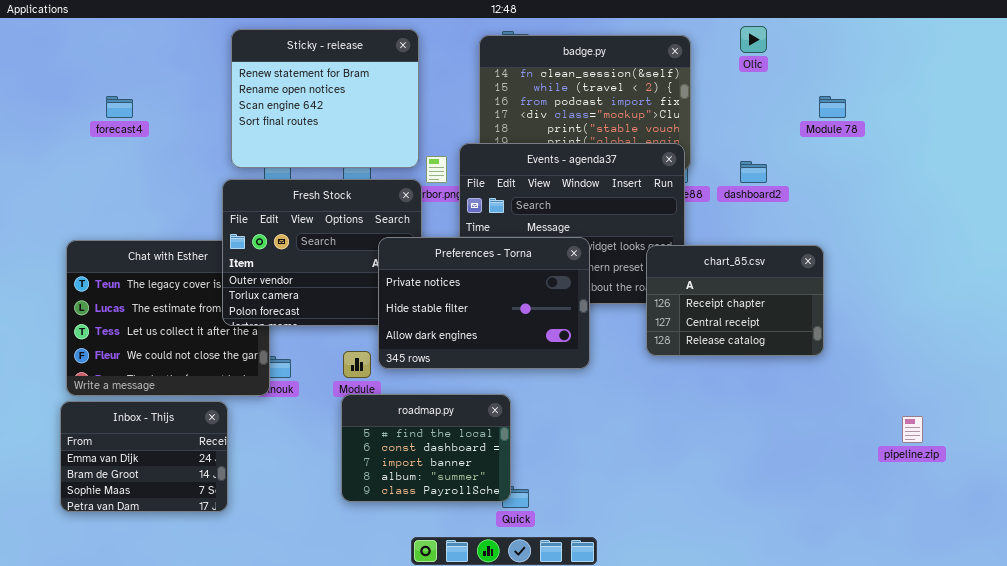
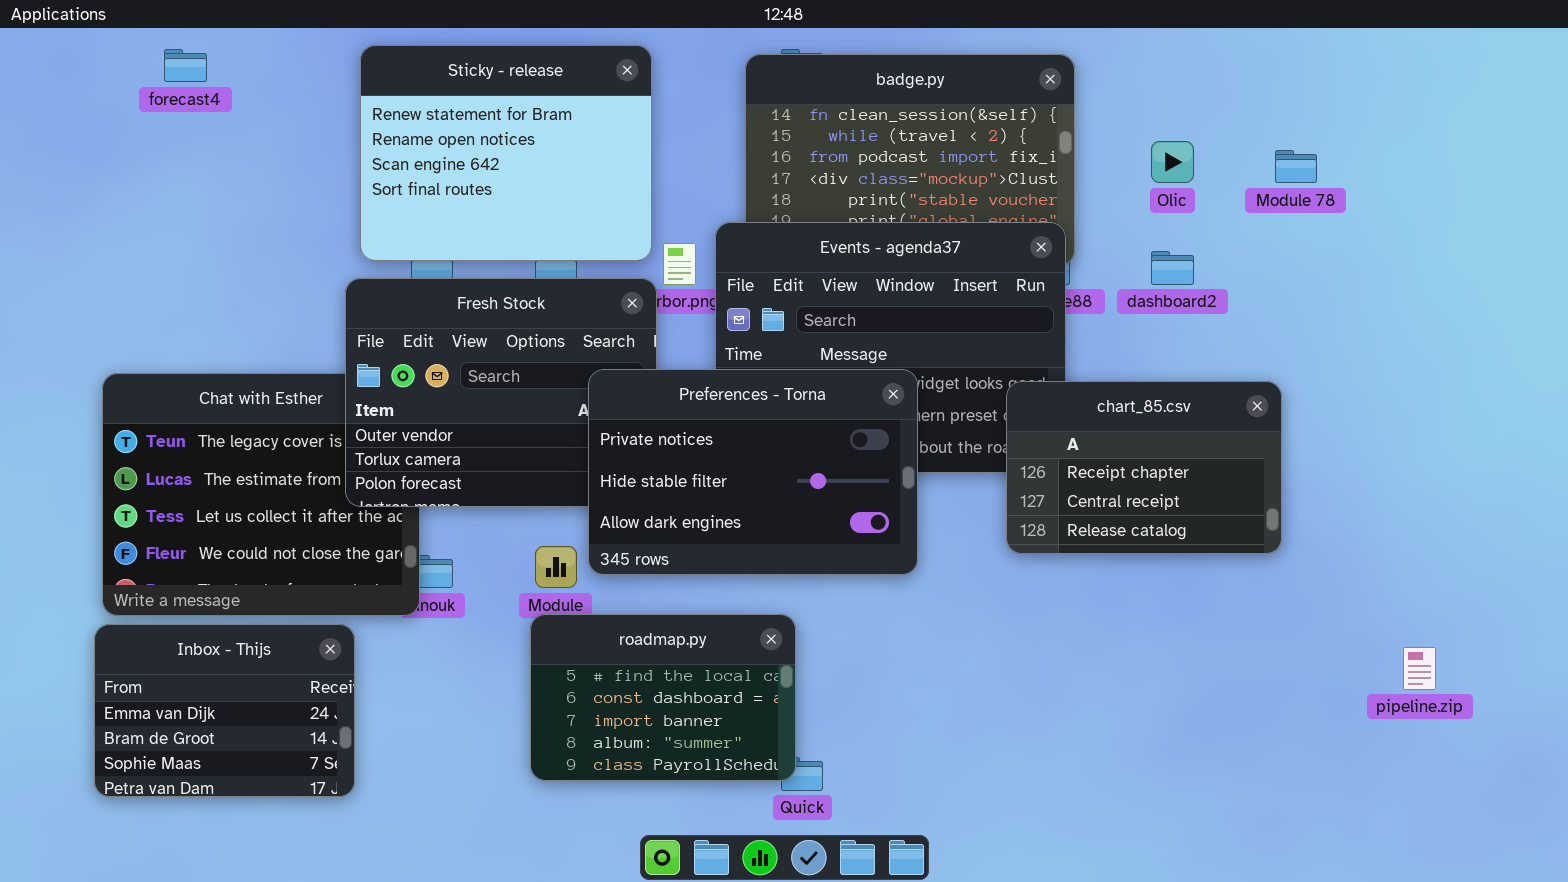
Olic: [740,26,767,53] -> [1151,141,1194,183], moved
forecast4: [106,96,133,118] -> [164,49,207,82], moved

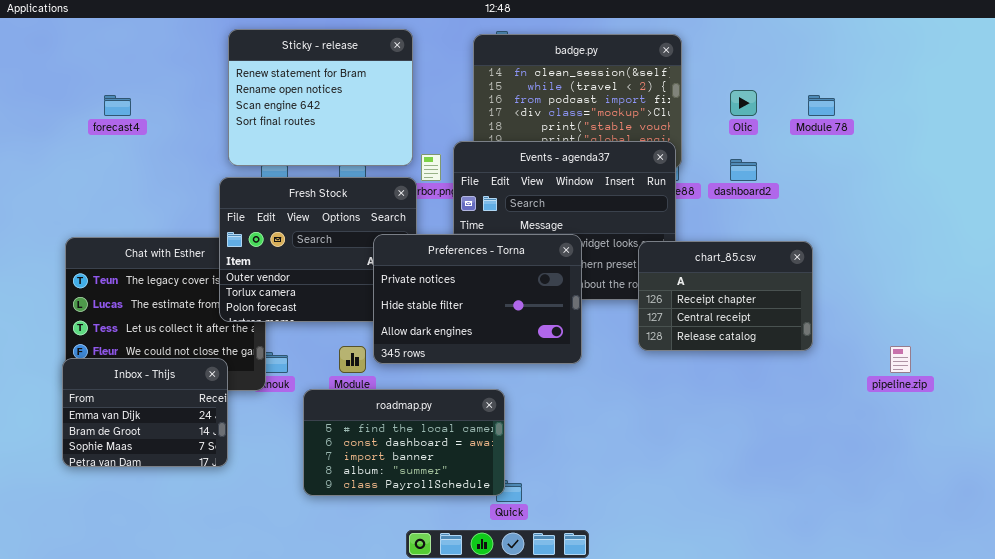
forecast4: [164,49,207,82] -> [104,95,131,116], moved
roadmap.py: [530,614,796,781] -> [303,389,505,496], resized
Inbox - Thijs: [94,624,355,797] -> [62,358,228,467], moved
pipeline.zip: [1403,647,1436,690] -> [890,346,911,373], moved

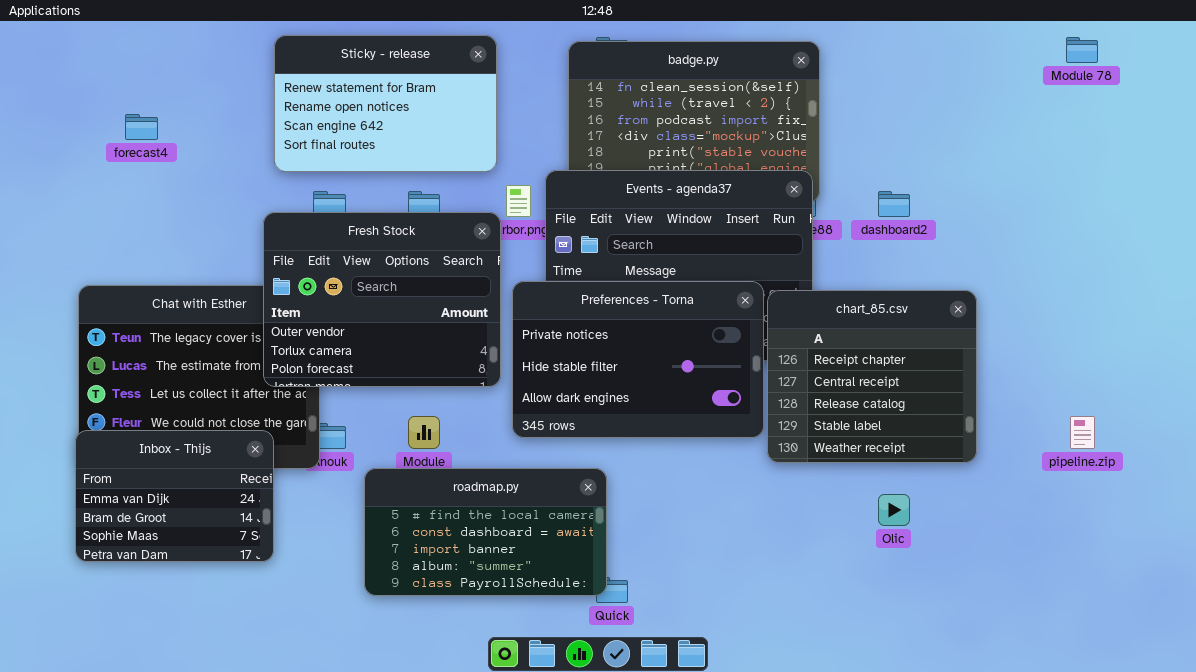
Sticky - release: [228,29,413,166] -> [274,35,497,172], resized
Olic: [730,90,757,116] -> [878,494,910,526], moved
Module 78: [808,95,835,116] -> [1066,37,1098,63], moved
Preferences - Torna: [373,234,582,364] -> [512,281,764,438], moved
chart_85.csv: [638,241,813,351] -> [767,290,977,463], resized

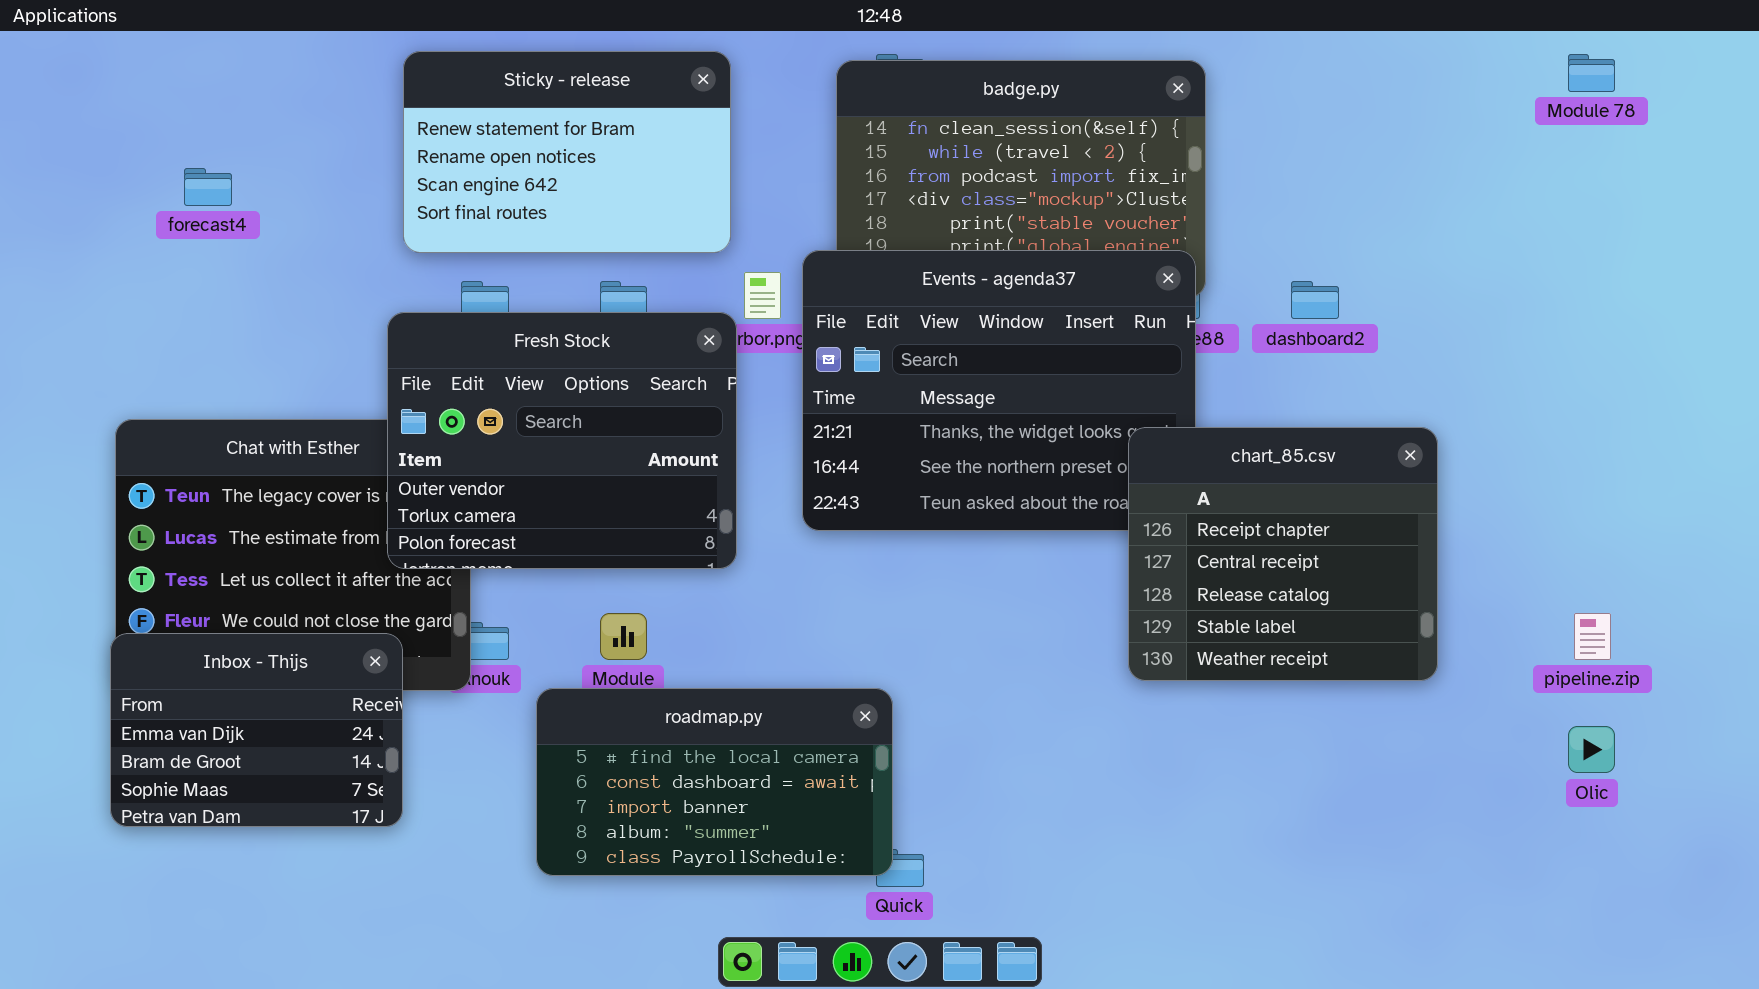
Preferences - Torna: [512,281,764,438] -> none, closed
Olic: [878,494,910,526] -> [1568,726,1615,773], moved

